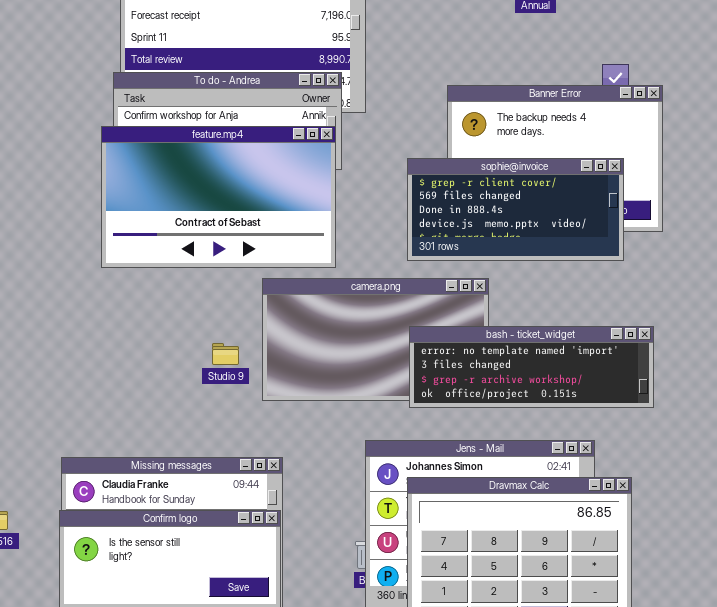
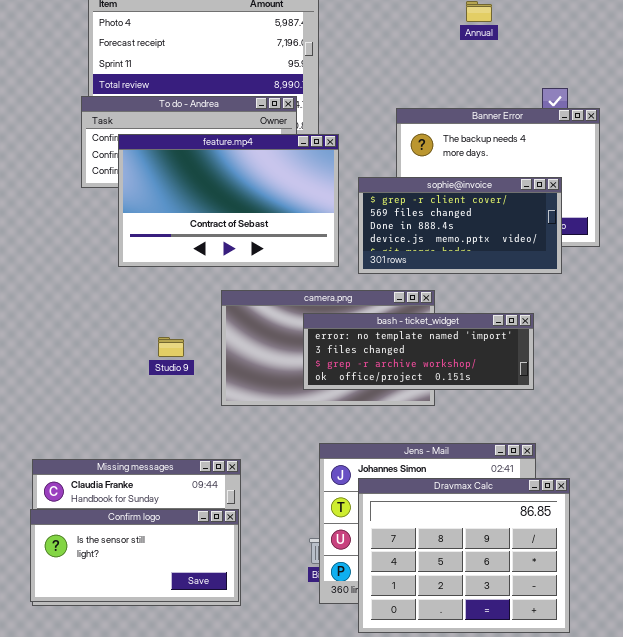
feature.mp4: [101,126,336,268] -> [118,134,339,267], moved
bash - ticket_widget: [409,326,654,408] -> [303,313,534,390], moved
Studio 9: [212,343,239,365] -> [158,337,184,357], moved

